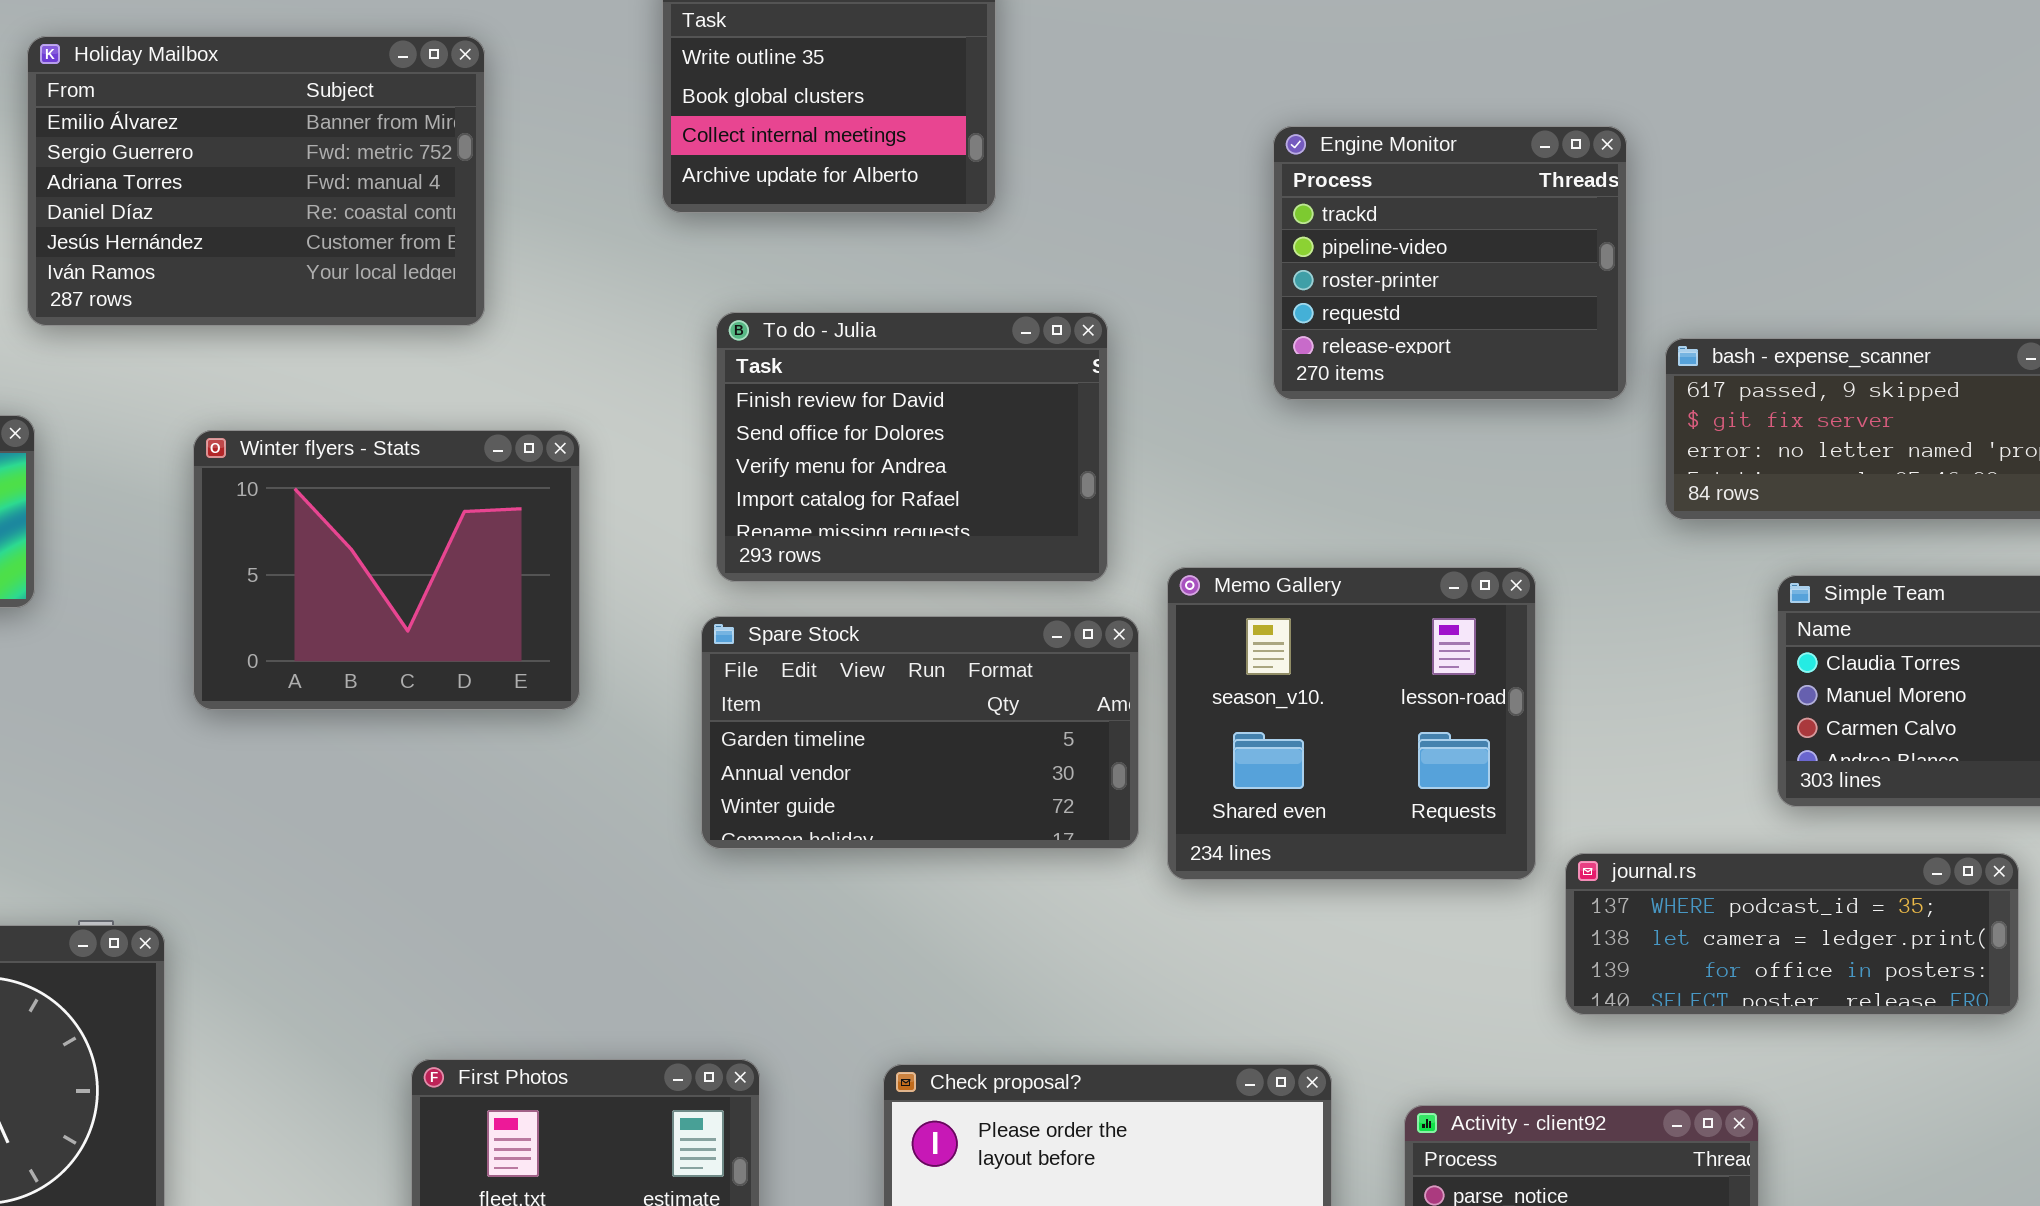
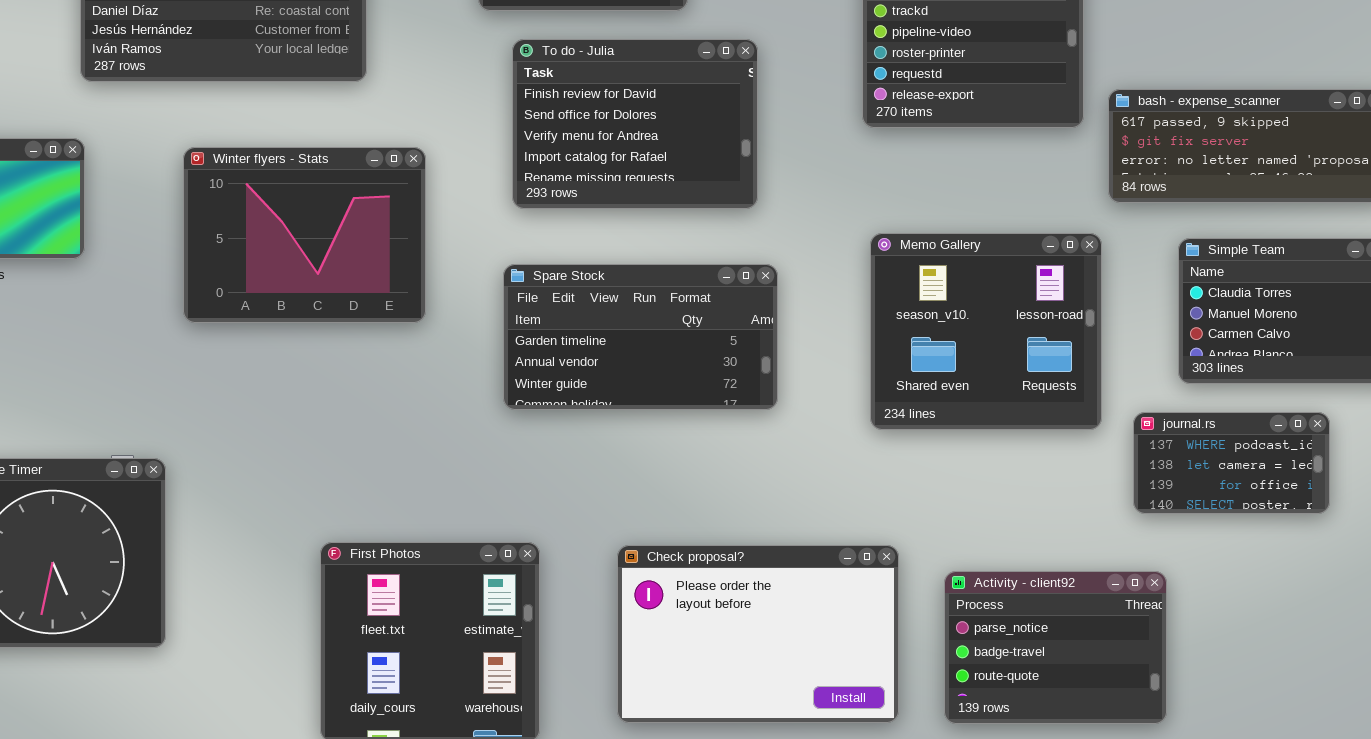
To do - Julia: [716,312,1108,582] -> [512,39,758,209], moved
Memo Gallery: [1167,567,1536,880] -> [870,233,1102,430], moved
journal.rs: [1565,853,2019,1015] -> [1133,412,1330,514], resized

